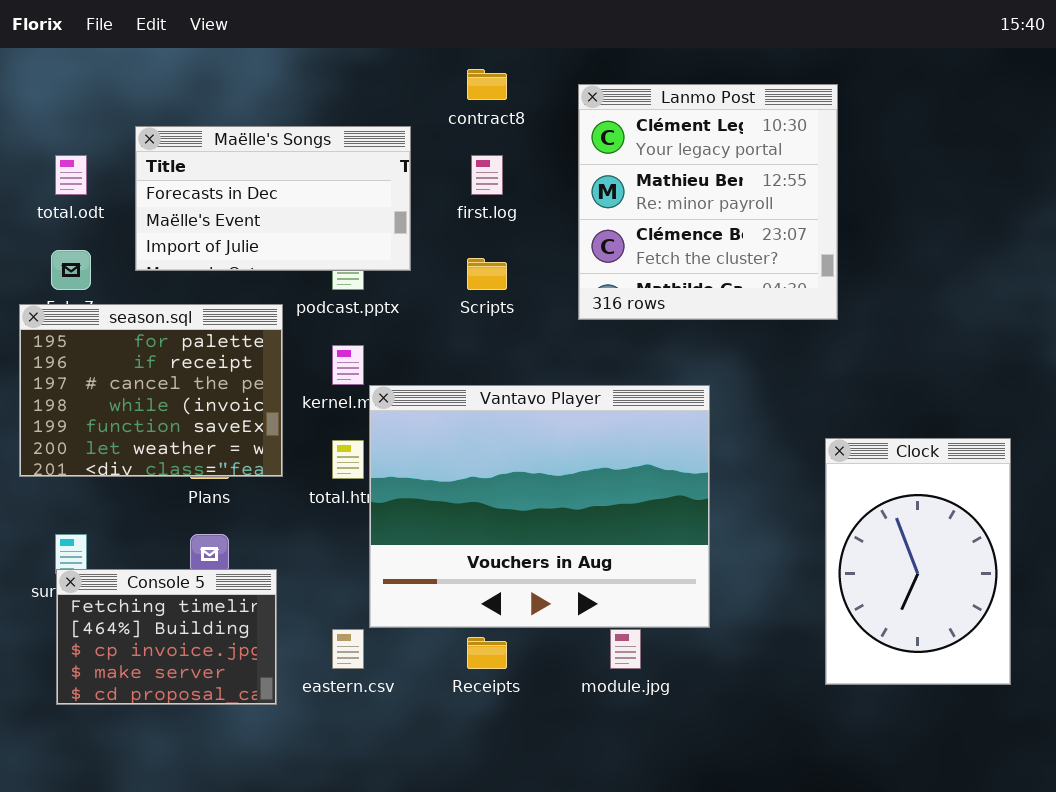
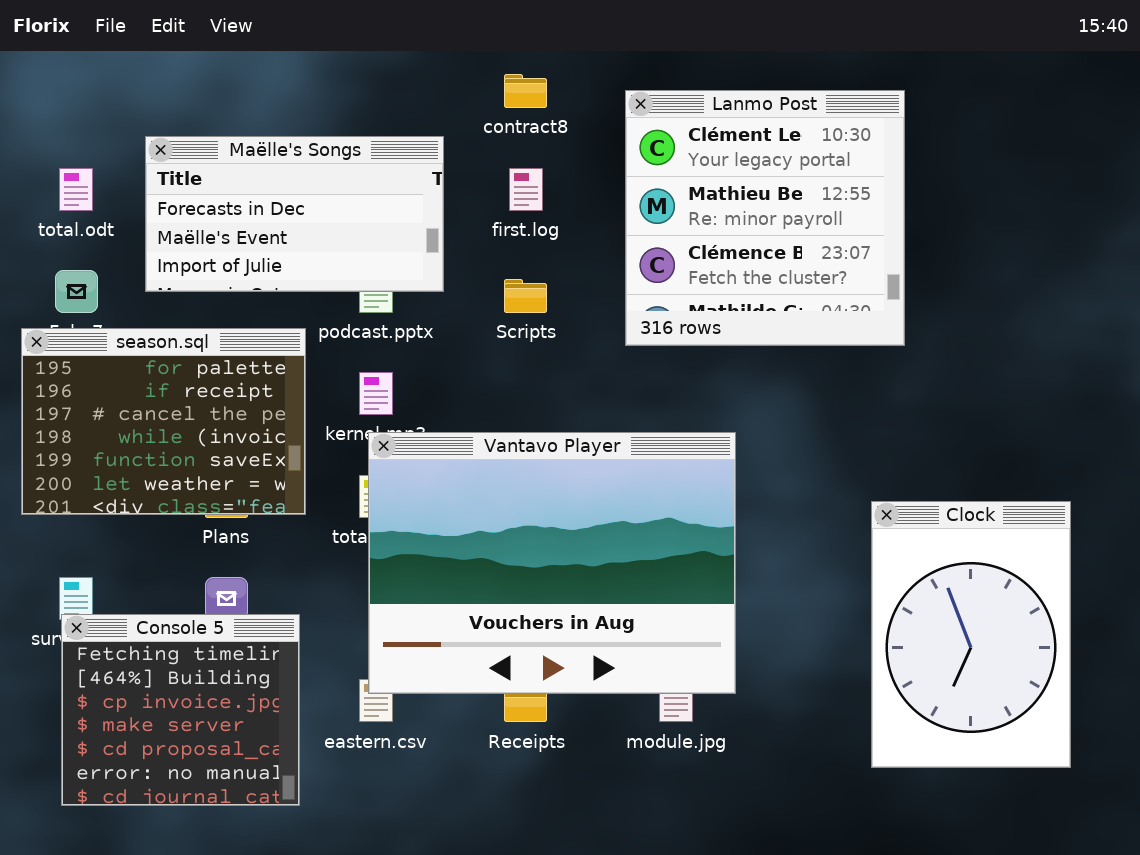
Vantavo Player: [369,385,710,628] -> [368,432,736,694], moved
Clock: [825,438,1011,685] -> [871,501,1071,768], moved
Console 5: [56,569,277,705] -> [61,614,300,806], resized

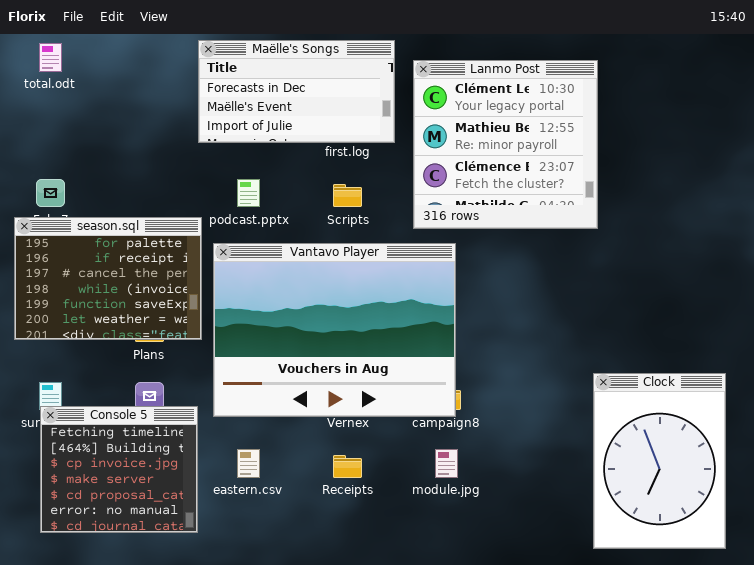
Maëlle's Songs: [145,136,444,292] -> [198,40,395,143], moved
total.odt: [59,168,93,211] -> [39,43,62,72], moved
Vantavo Player: [368,432,736,694] -> [213,243,456,417], moved
Clock: [871,501,1071,768] -> [593,373,726,549], moved

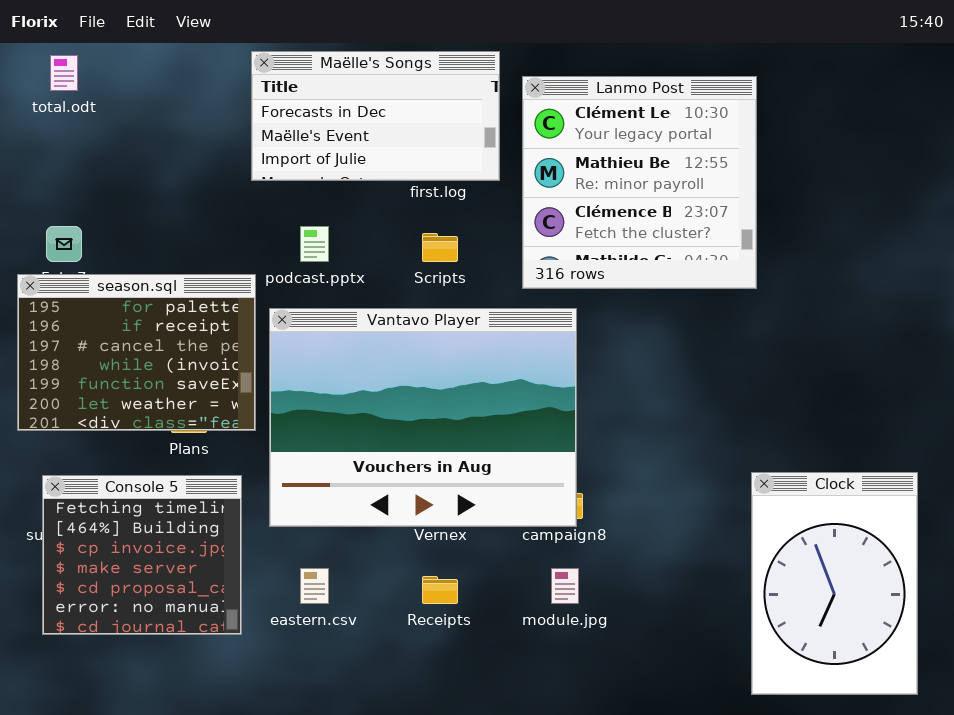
Console 5: [40,406,198,533] -> [42,475,242,635], moved

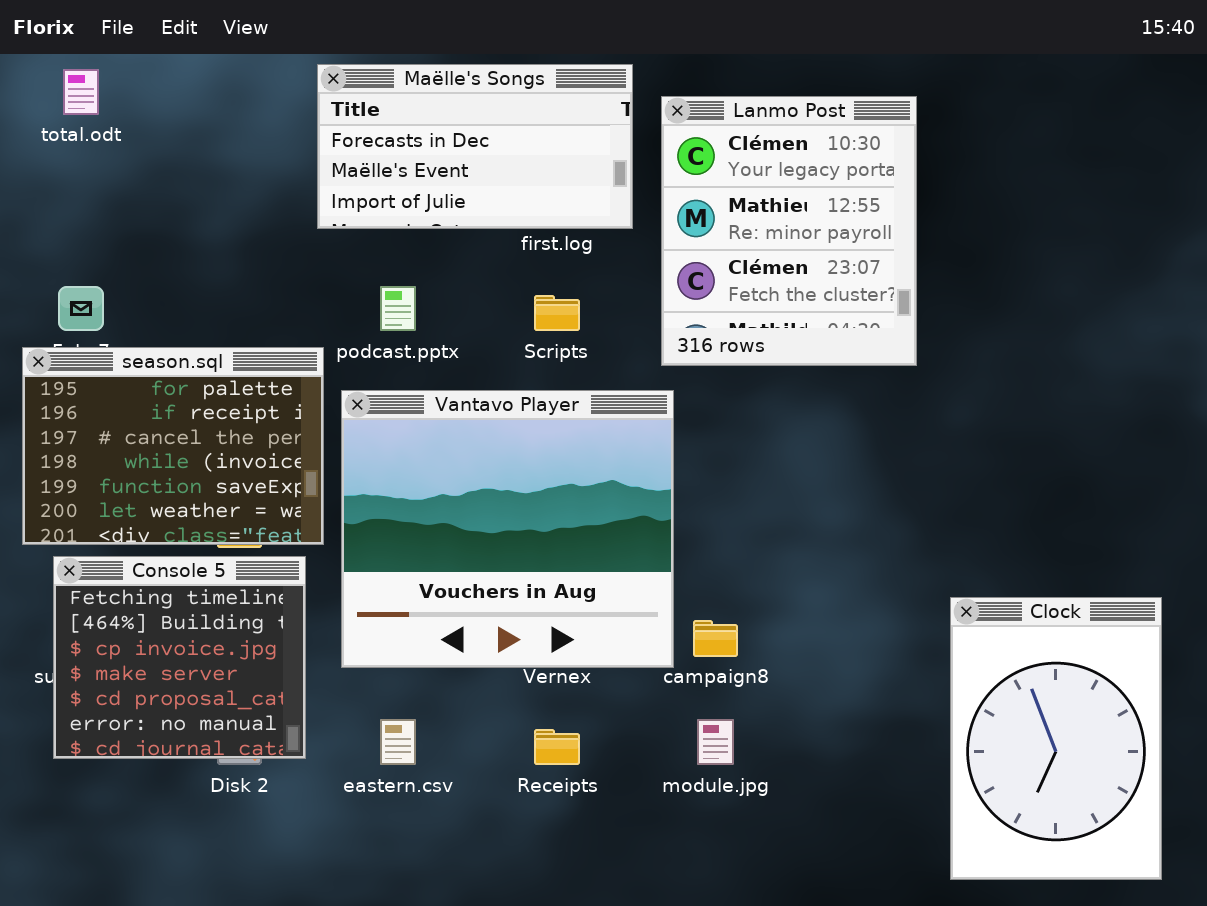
Lanmo Post: [522,76,757,289] -> [661,96,917,366], resized
Vantavo Player: [269,308,577,527] -> [341,390,674,668], resized
Console 5: [42,475,242,635] -> [53,556,306,759], moved

